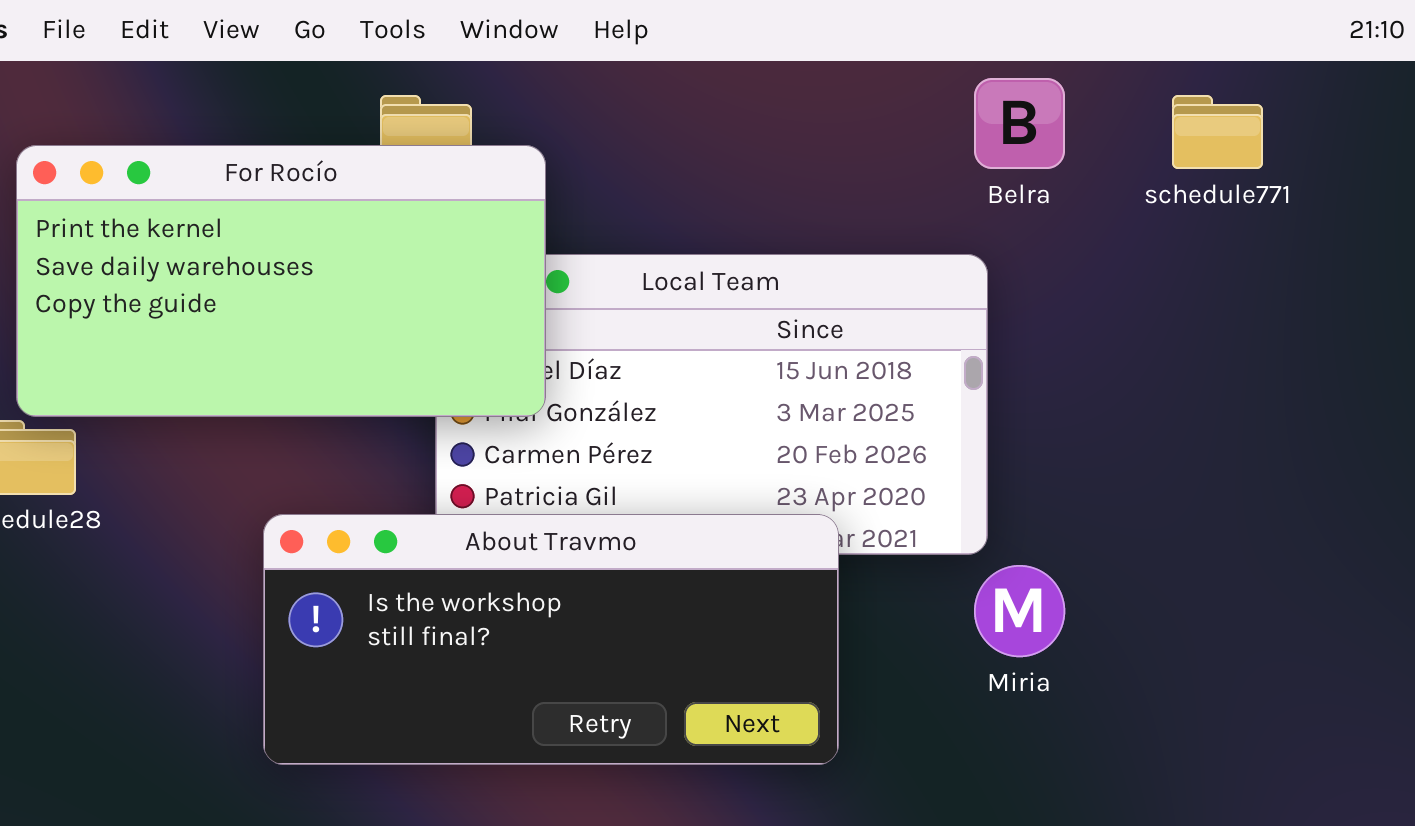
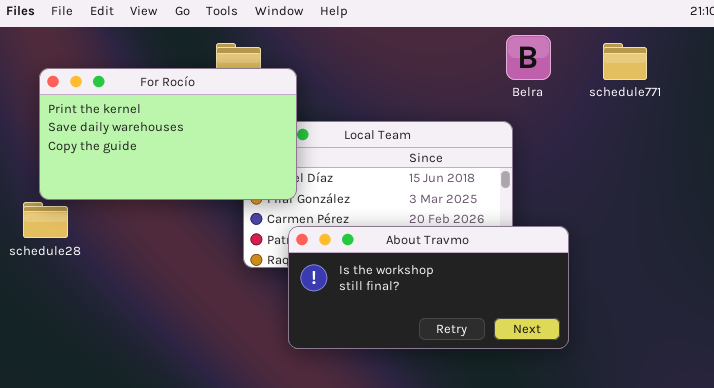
About Travmo: [263,514,839,765] -> [288,226,569,349], moved

